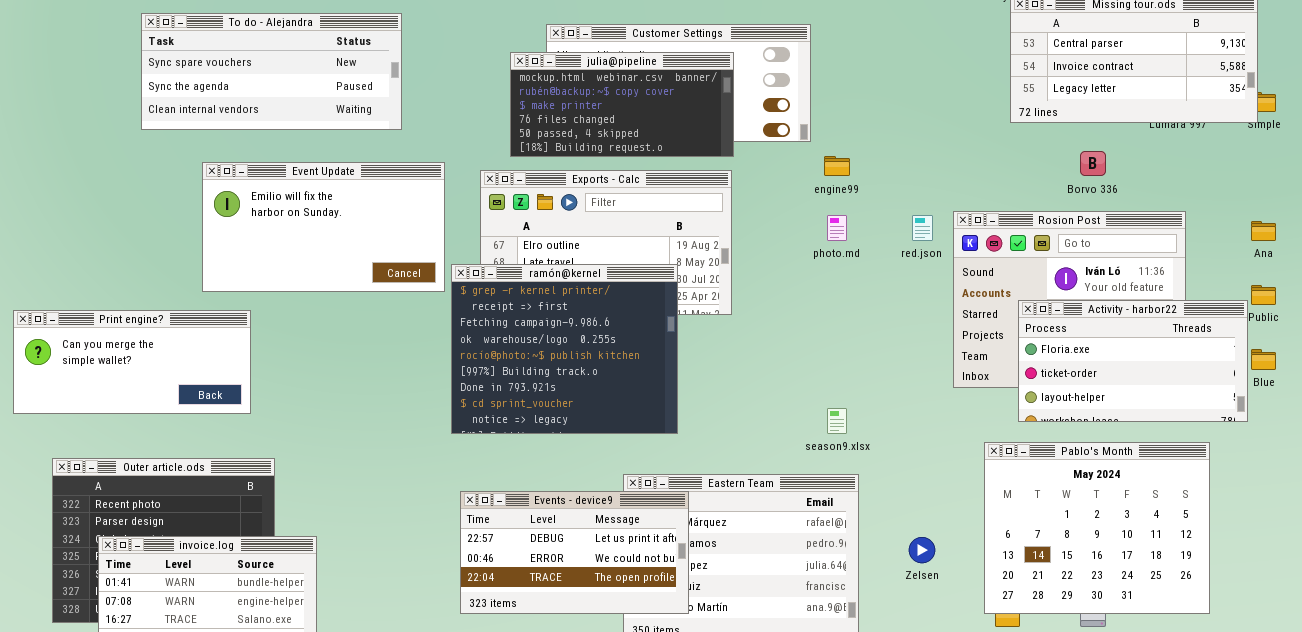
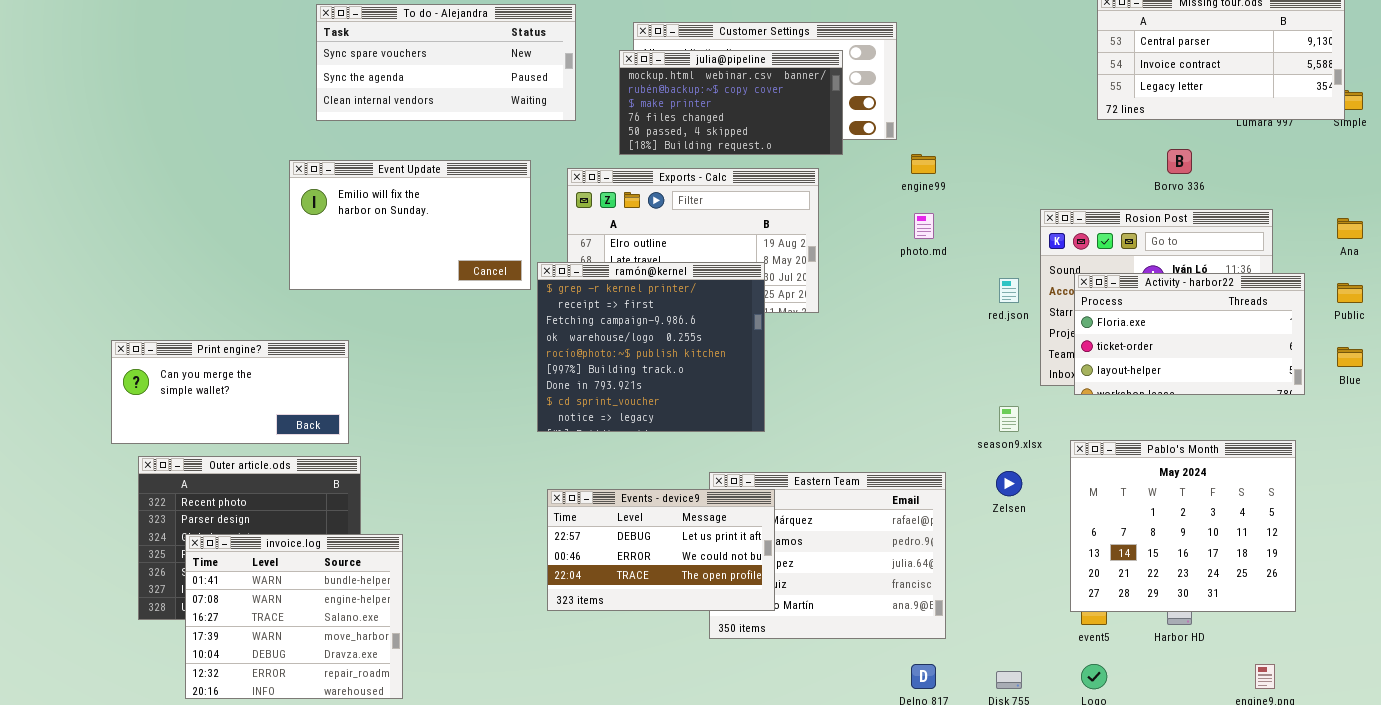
To do - Alejandra: [141,13,402,130] -> [316,4,576,121], moved
julia@pipeline: [510,52,734,157] -> [619,50,843,155], moved
red.json: [912,215,933,241] -> [999,278,1019,303], moved
Activity - harbor22: [1018,300,1248,422] -> [1074,273,1305,395], moved
Print engine?: [13,310,251,414] -> [111,340,349,444], moved
season9.xlsx: [827,408,847,434] -> [999,406,1019,432], moved
Zelsen: [909,537,935,563] -> [996,471,1022,496], moved

